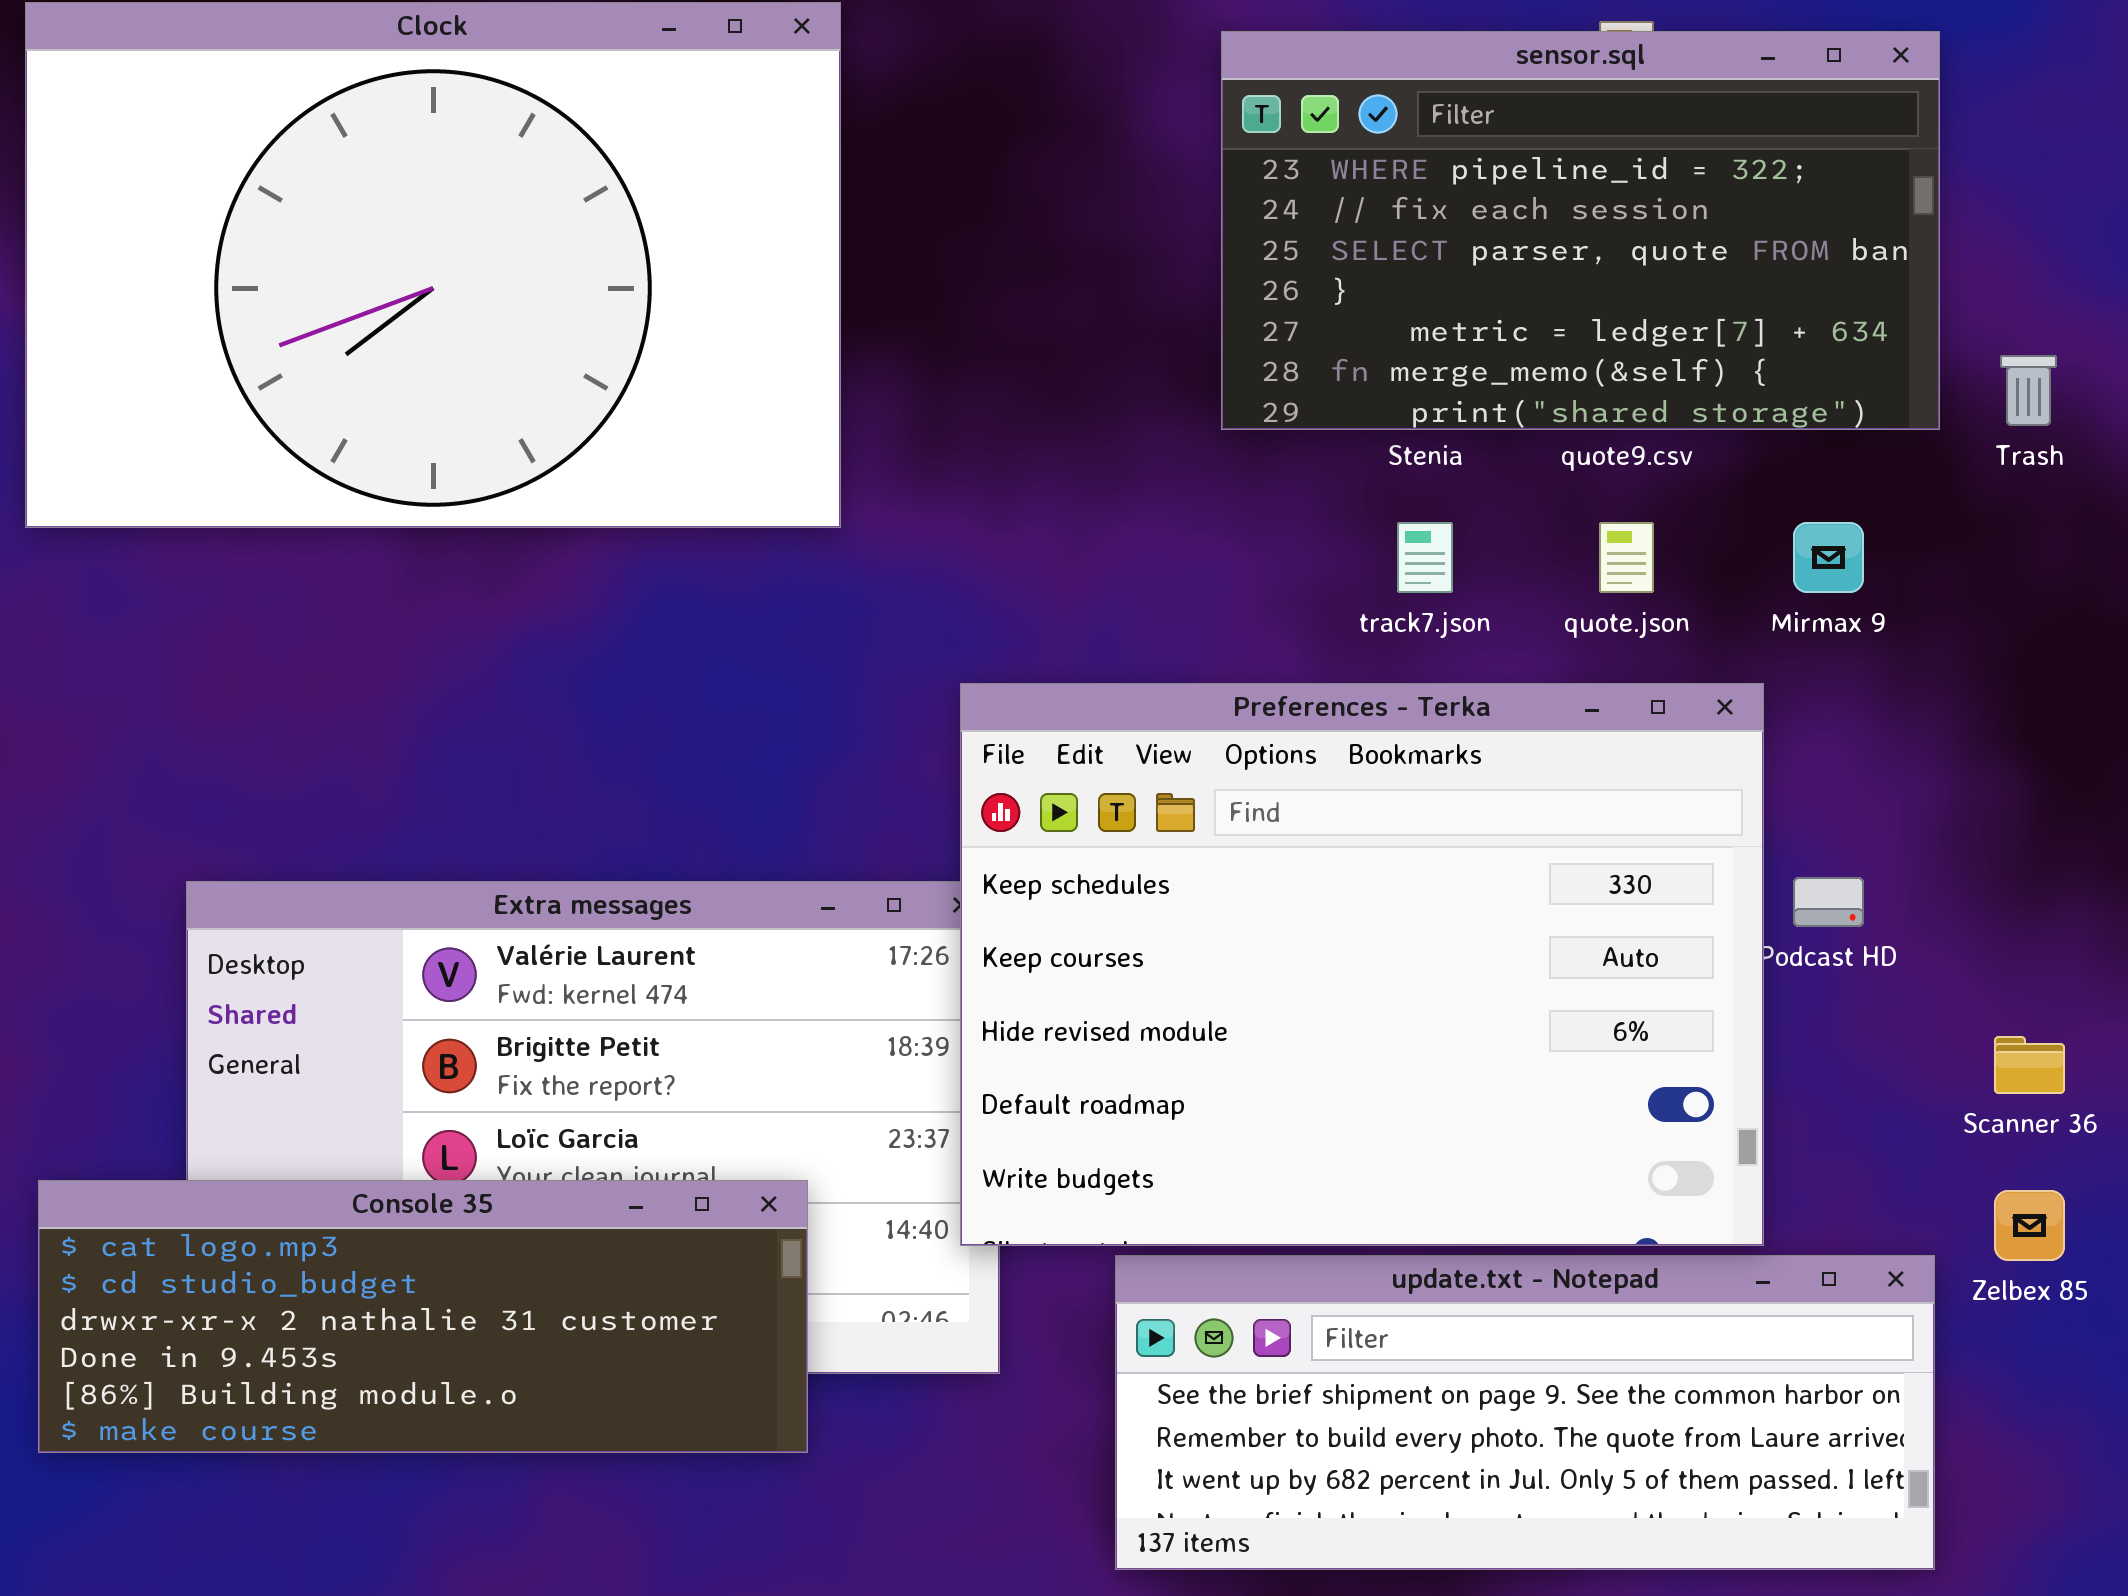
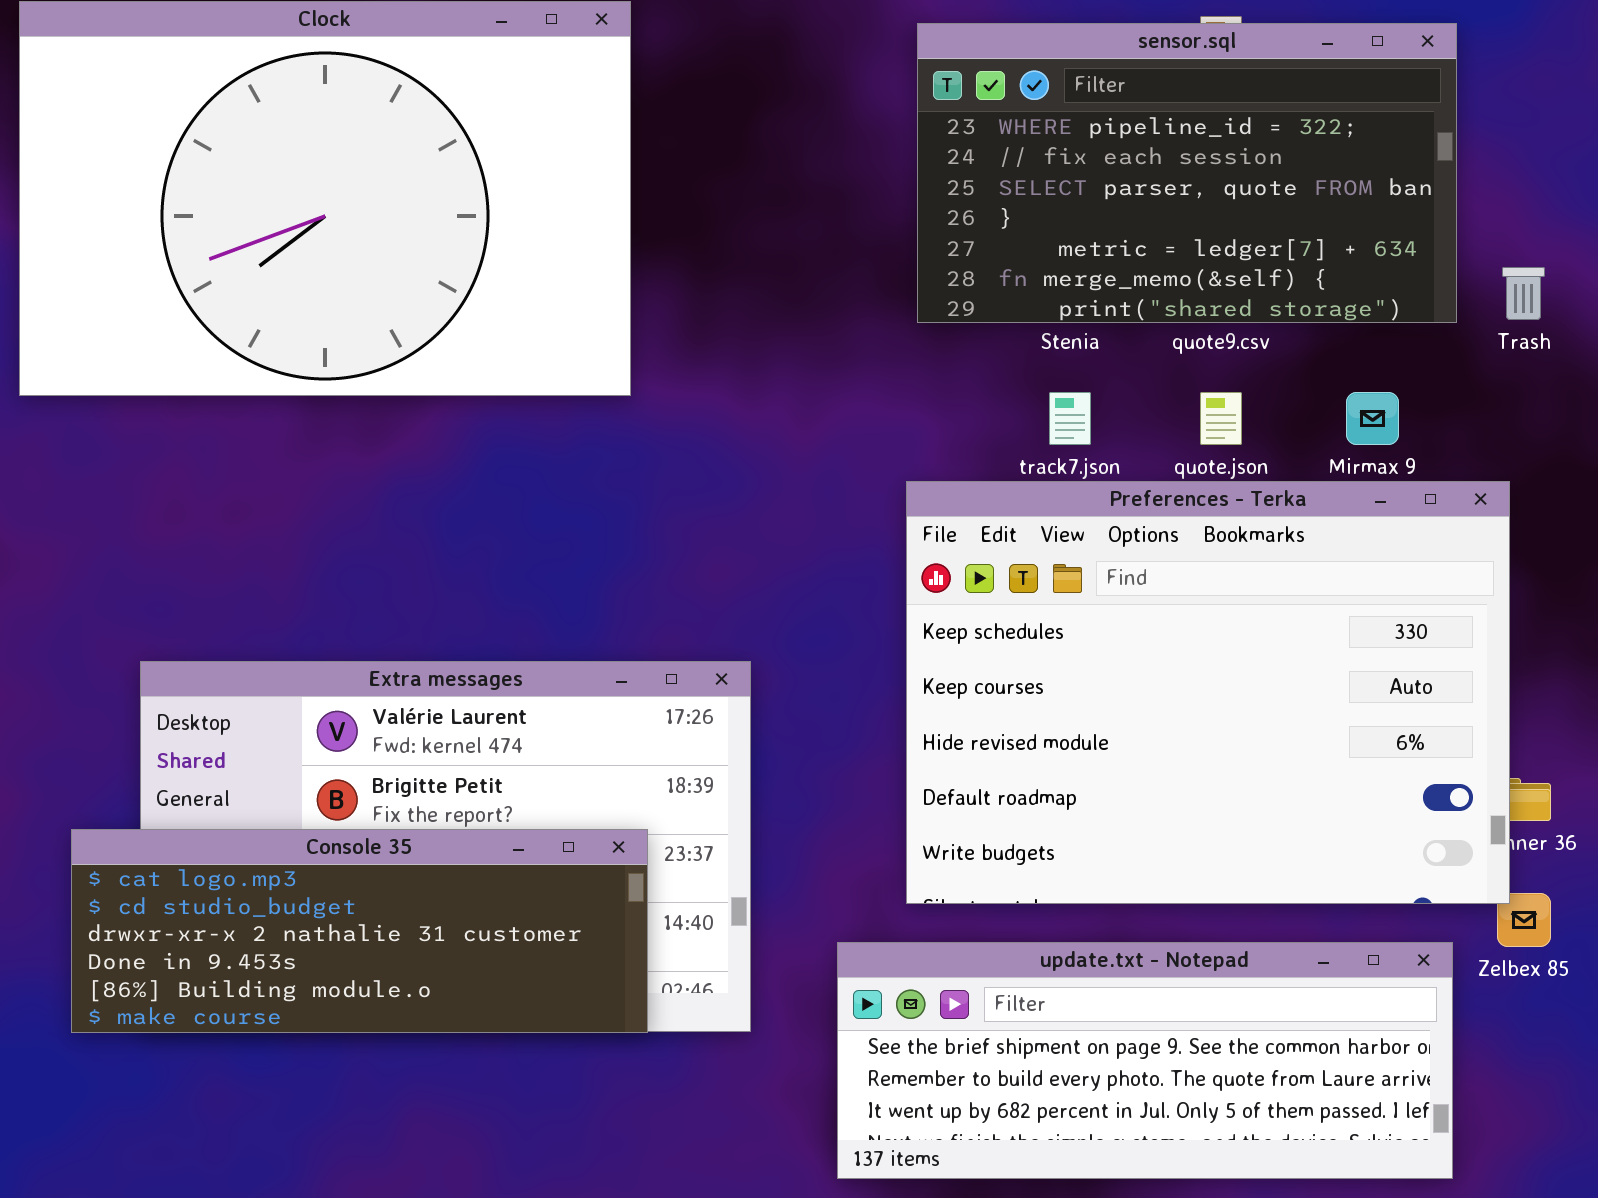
Preferences - Terka: [960,683,1764,1246] -> [906,481,1510,904], moved
Console 35: [38,1180,808,1453] -> [71,829,648,1033], moved

